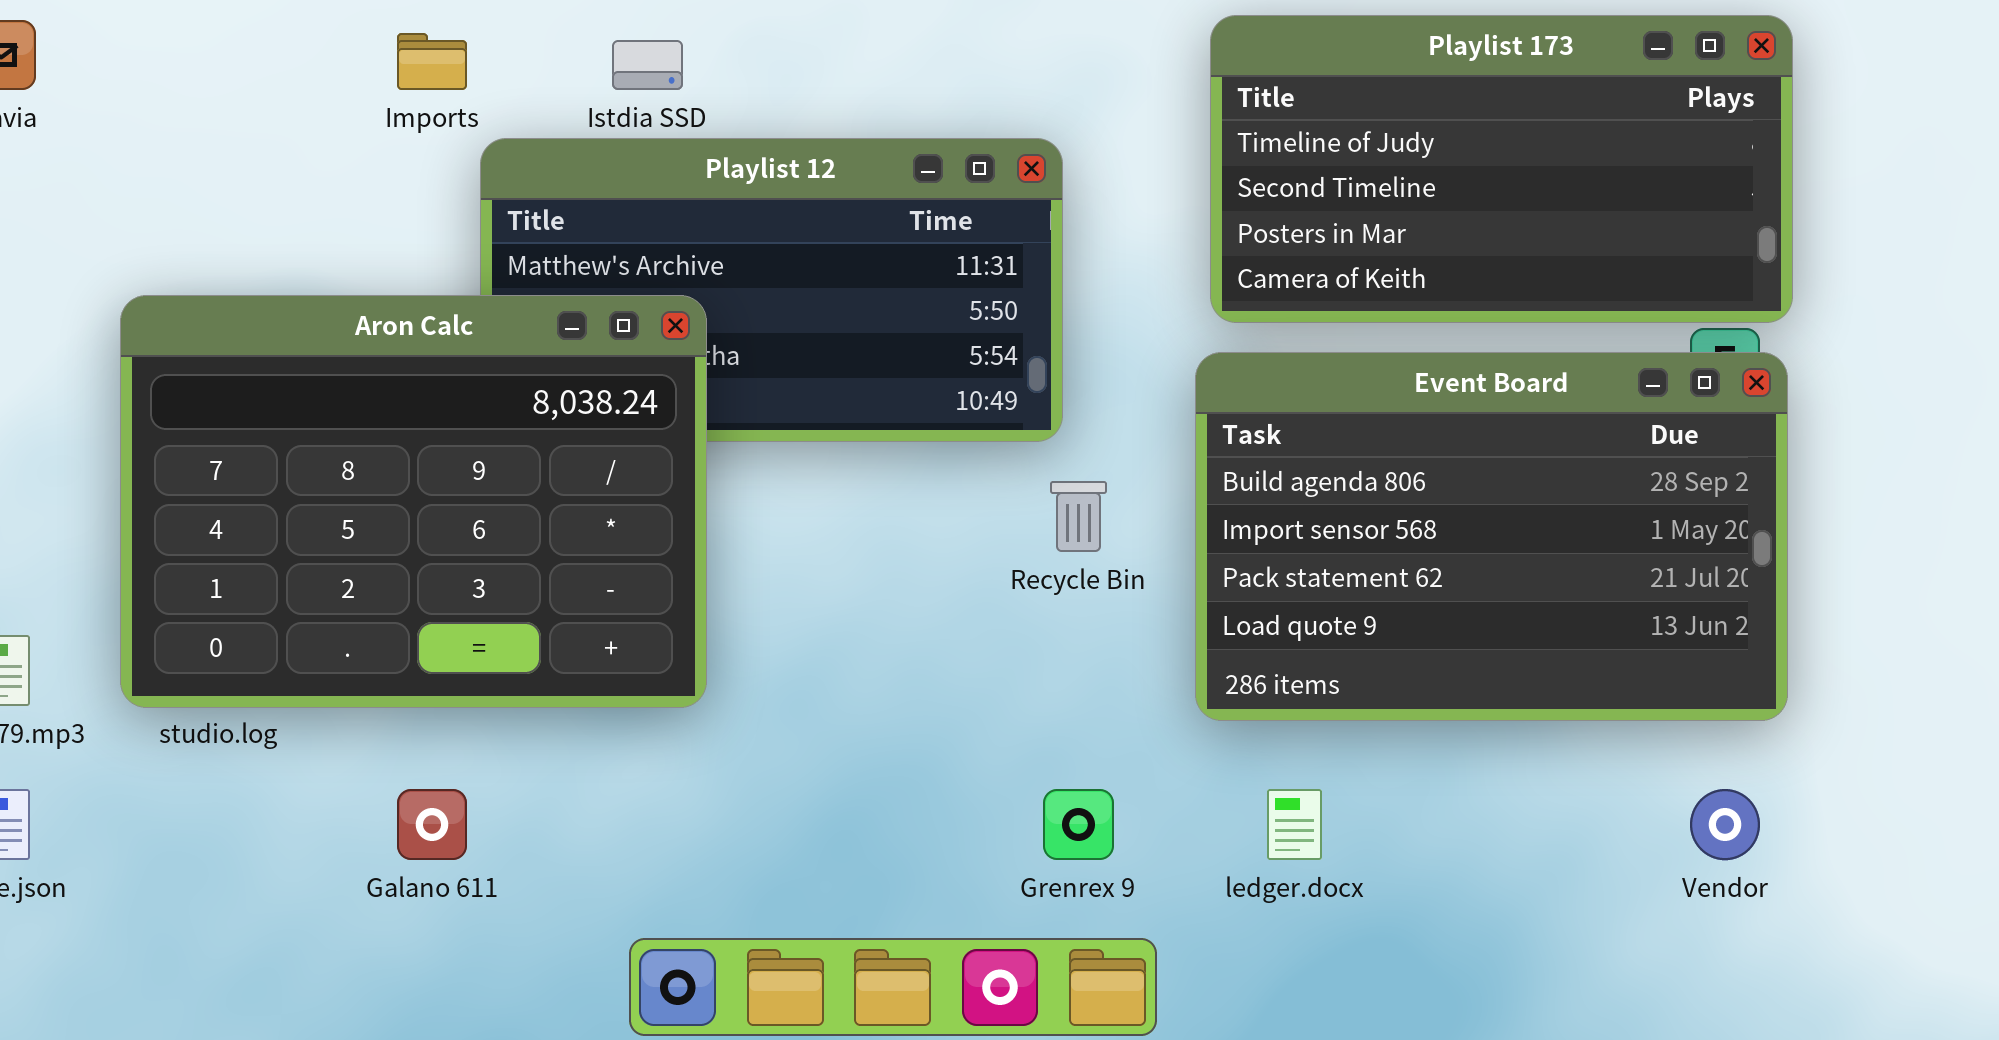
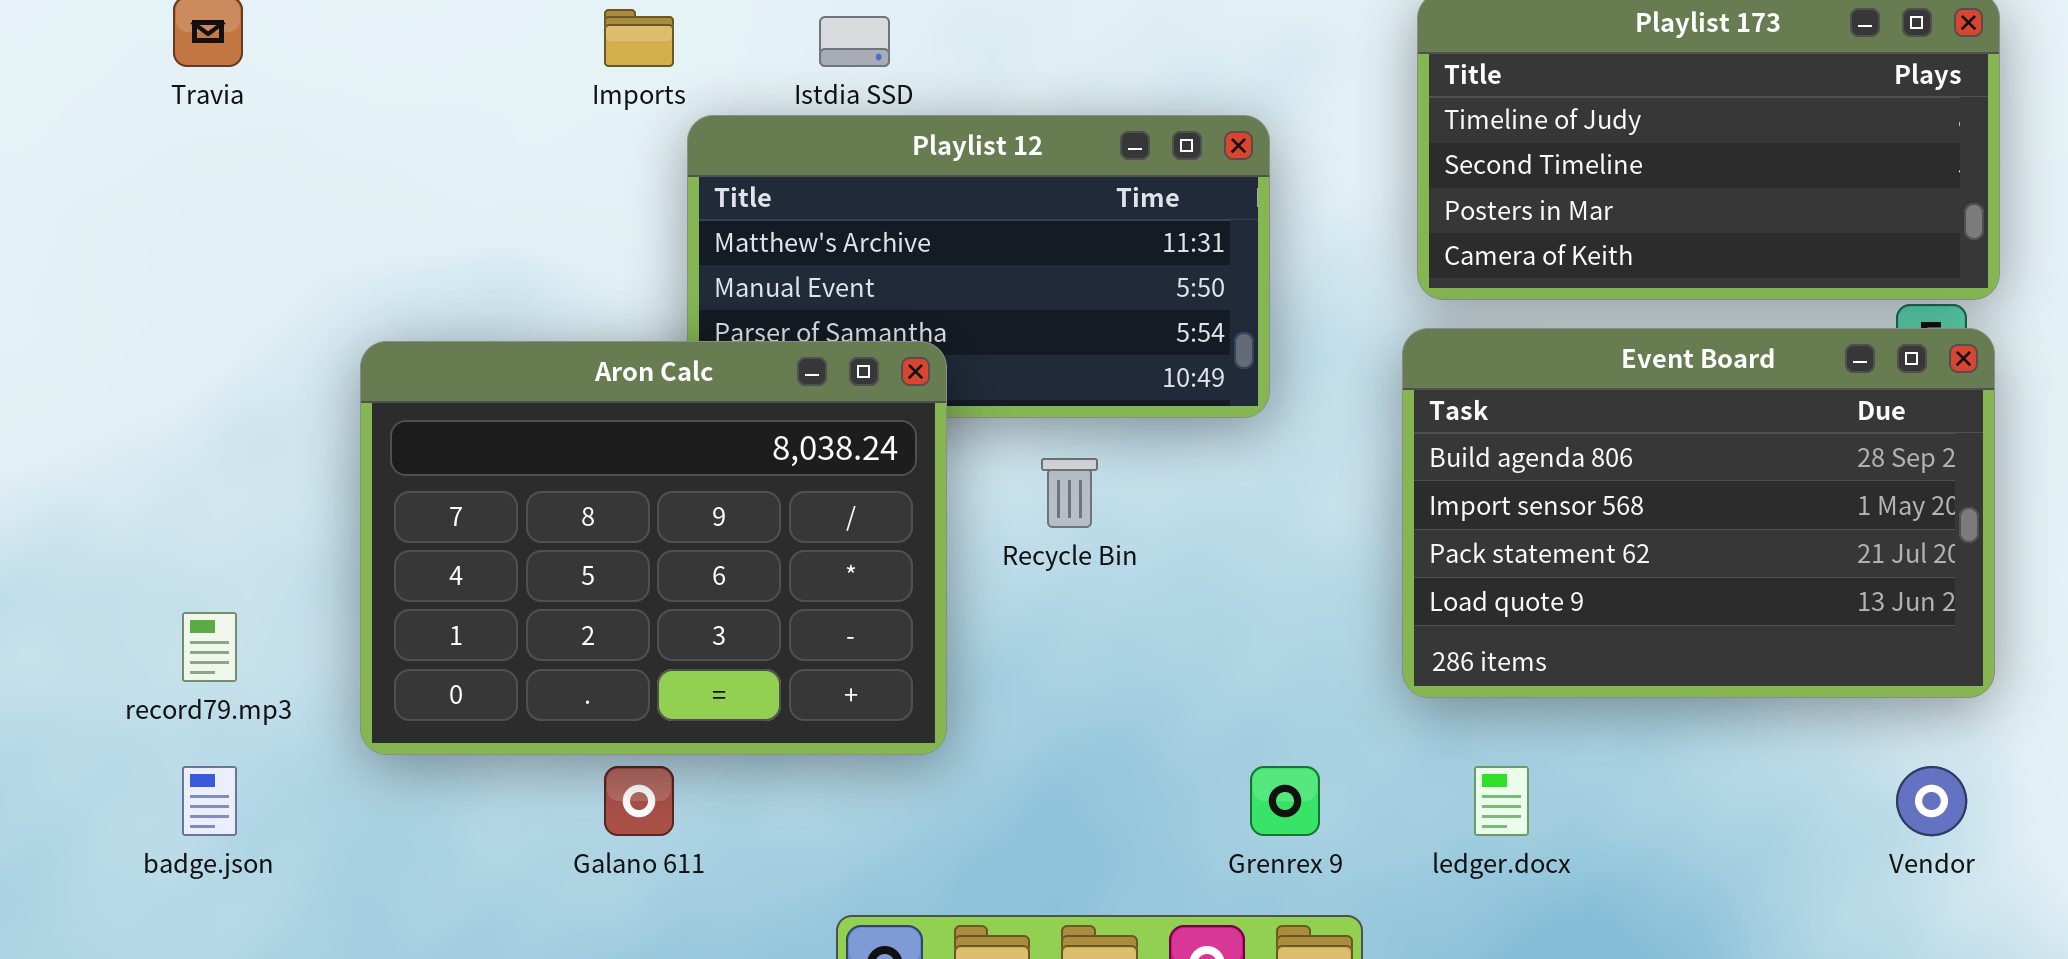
Aron Calc: [120,295,707,708] -> [360,341,947,755], moved
Recycle Bin: [1050,481,1107,552] -> [1041,458,1098,528], moved

